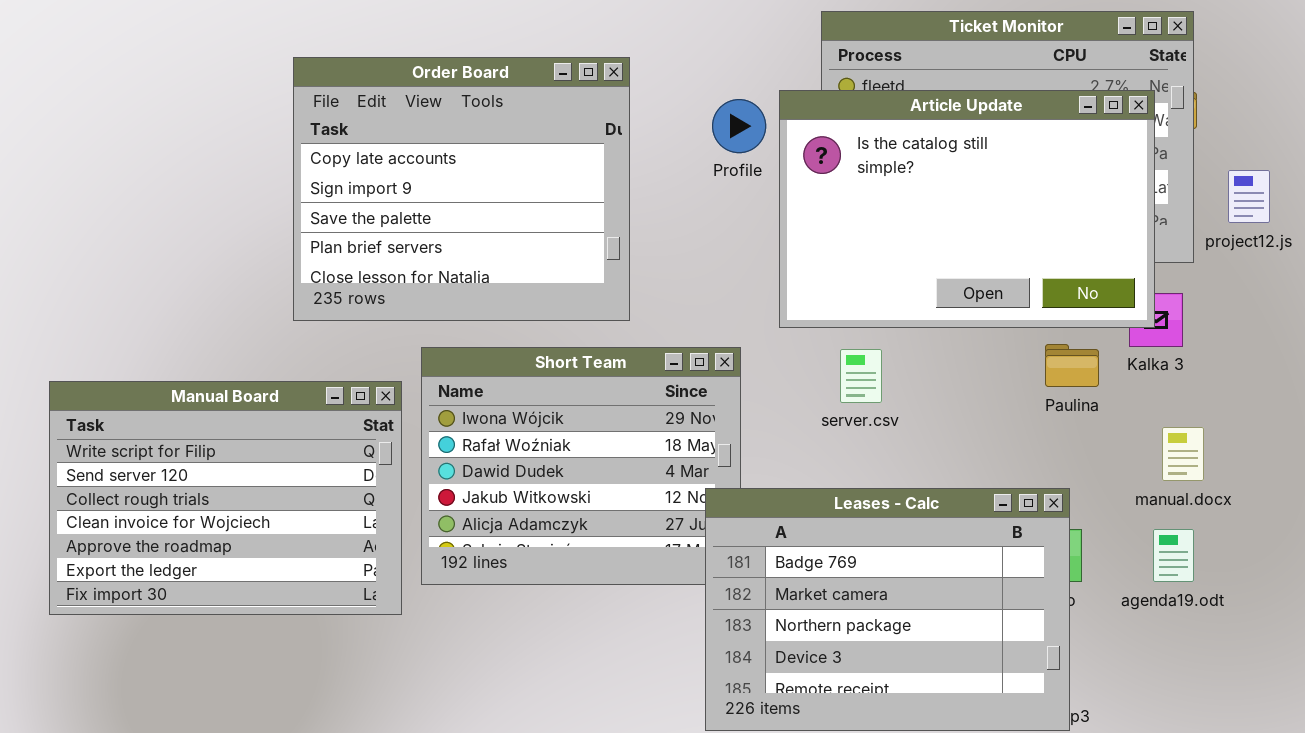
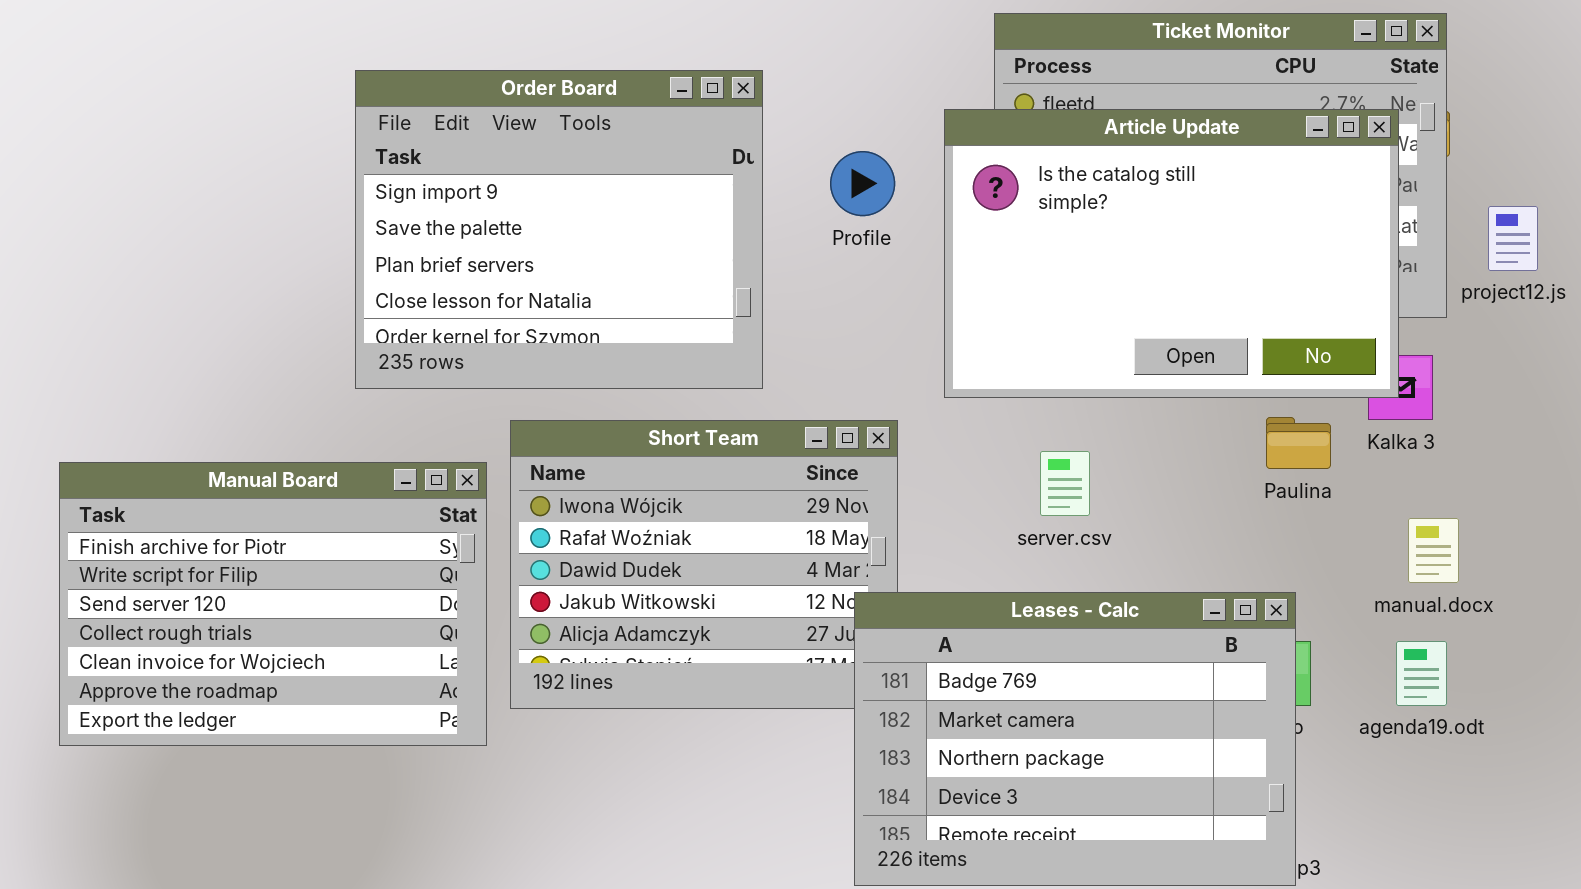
Order Board: [293,57,630,321] -> [355,70,763,389], scrolled down 1 row
Profile: [712,99,766,153] -> [830,151,895,216], moved
server.csv: [840,349,882,403] -> [1040,451,1090,516], moved
Manual Board: [49,381,402,615] -> [59,462,487,746], scrolled up 1 row

